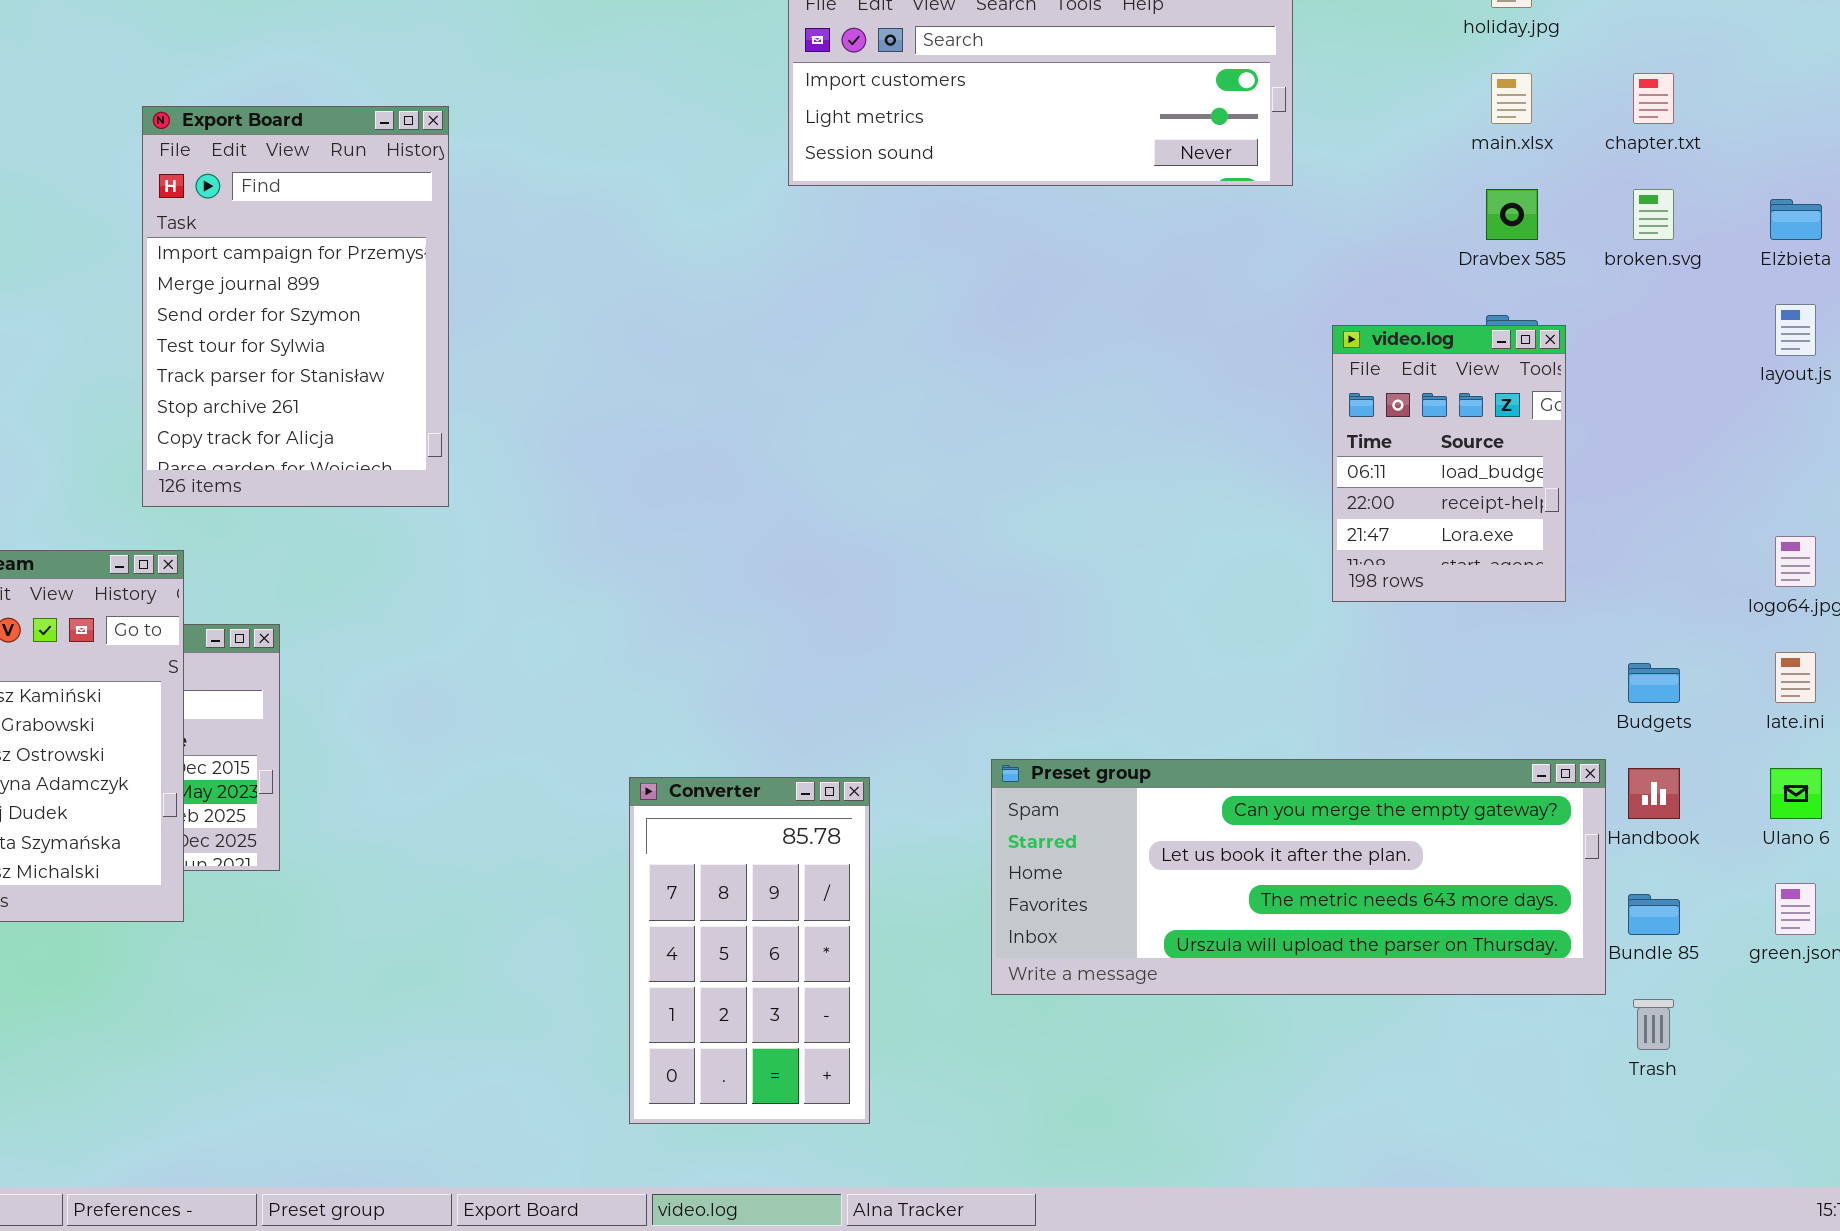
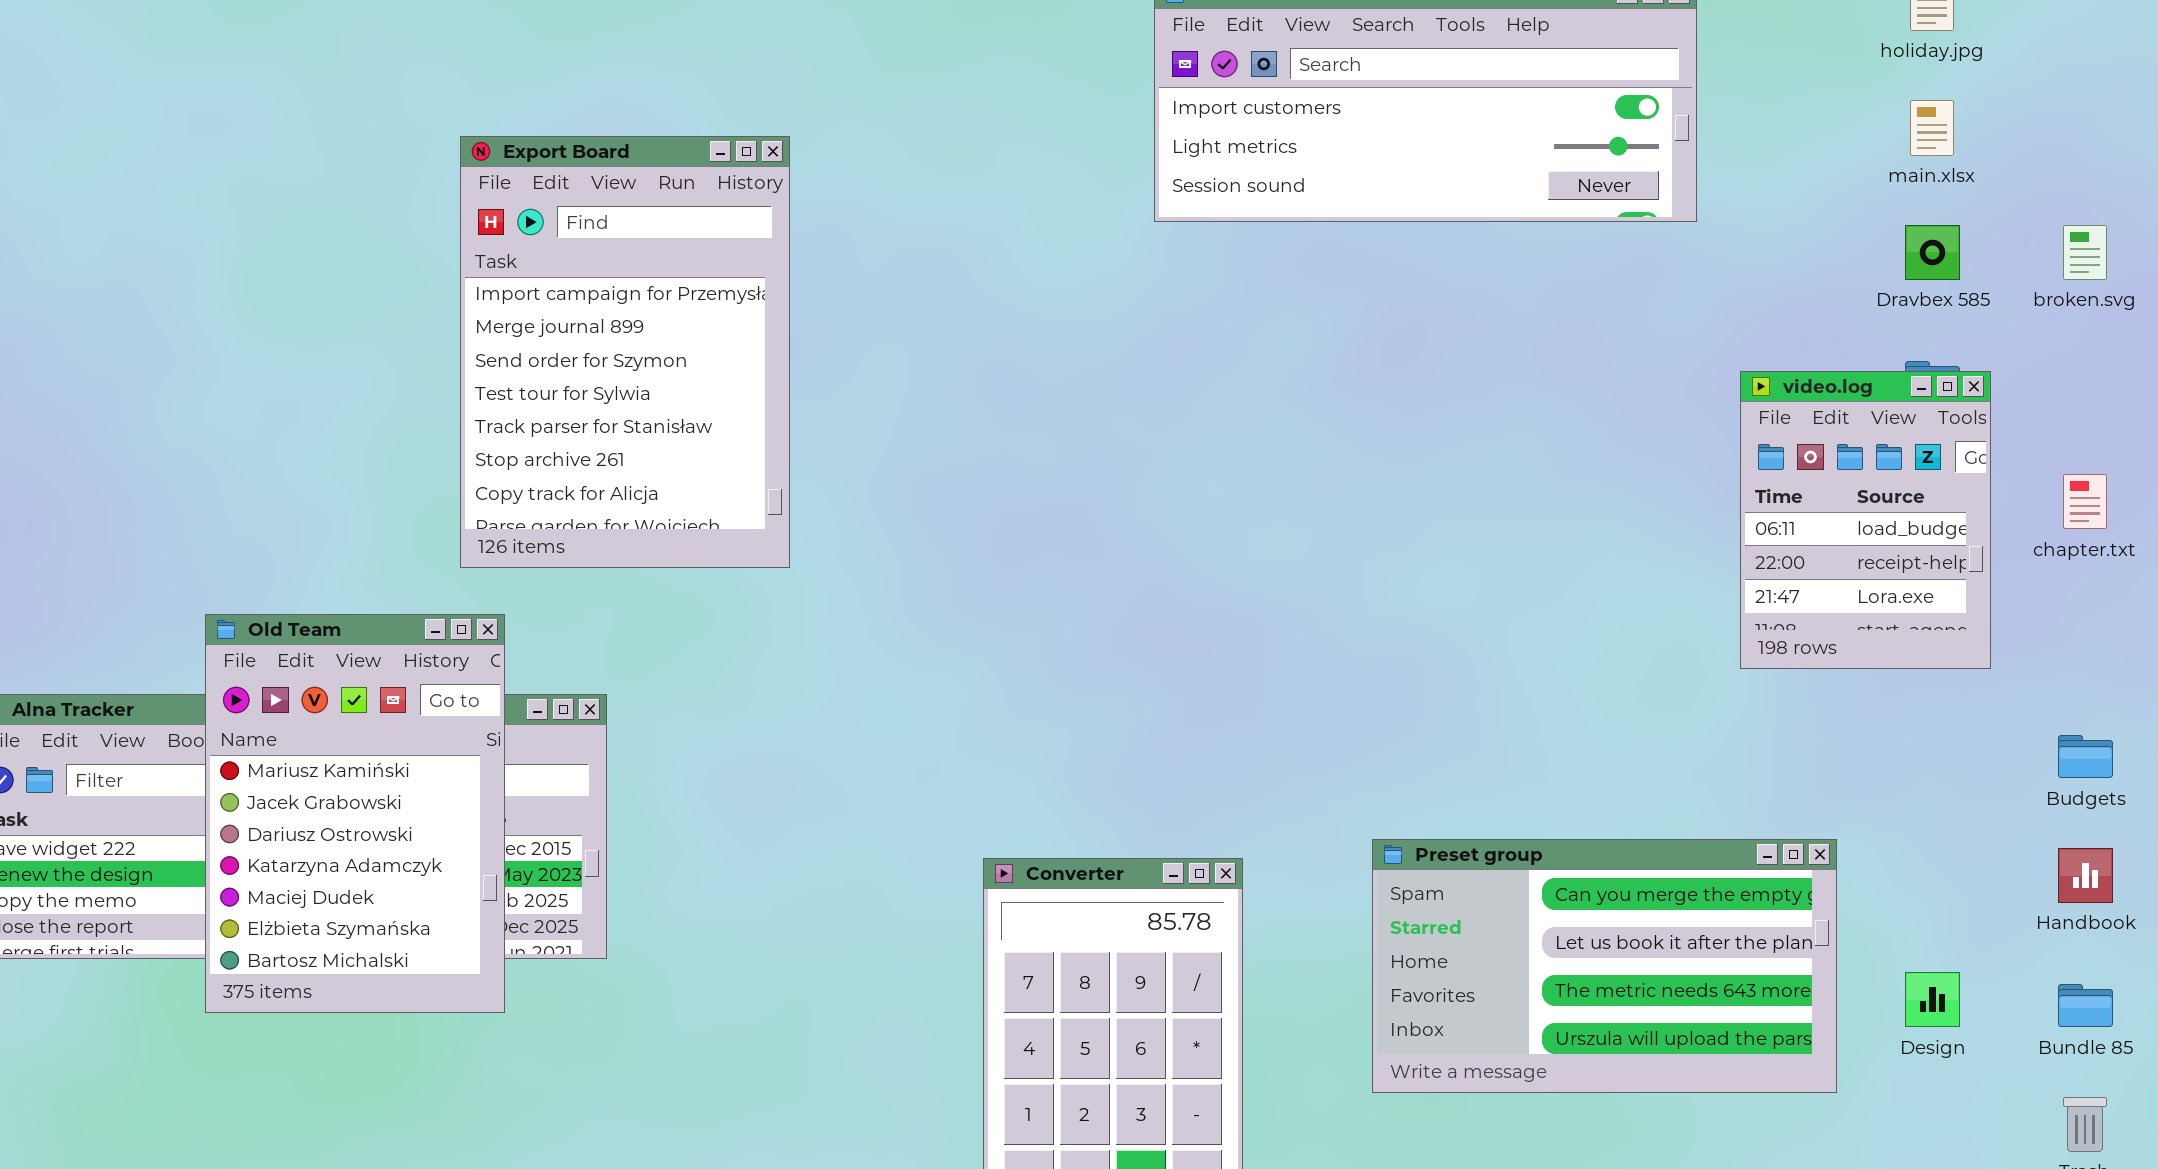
chapter.txt: [1633,73,1674,124] -> [2063,474,2107,529], moved
Preset group: [991,759,1606,995] -> [1372,839,1837,1093], resized

